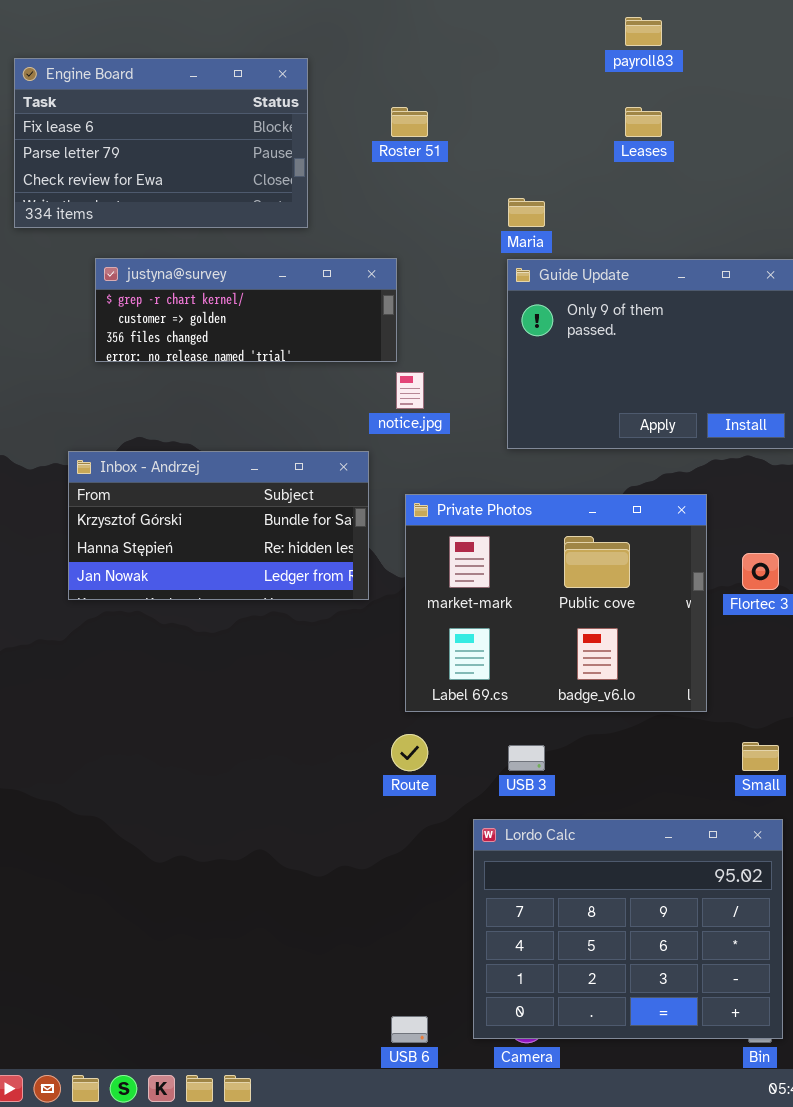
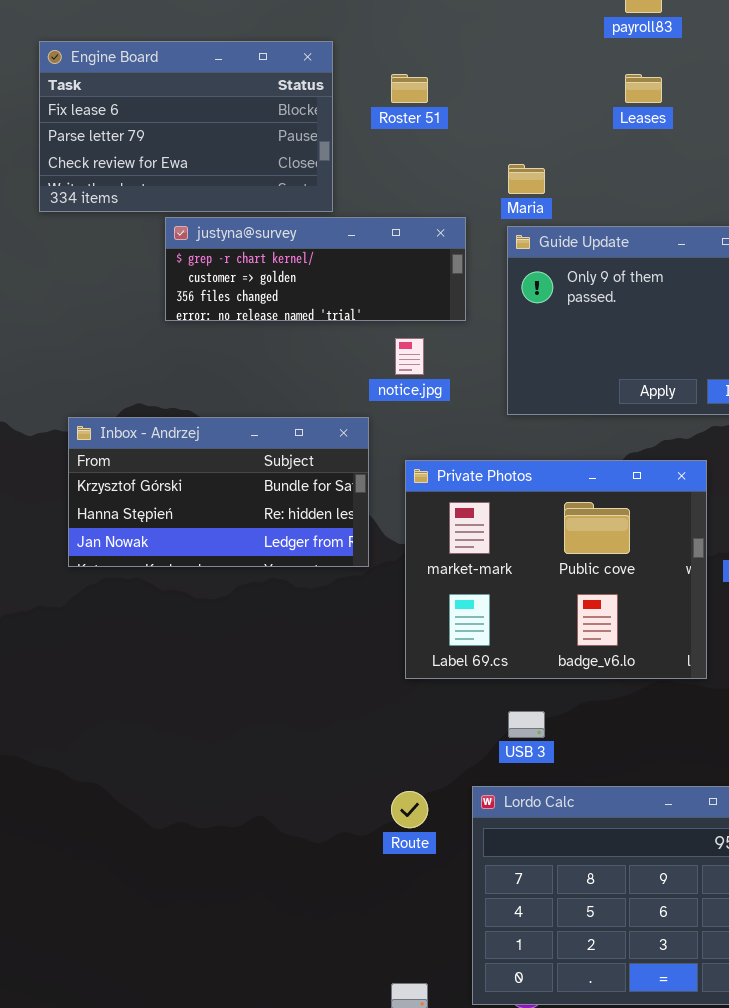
Engine Board: [14,58,308,228] -> [39,41,333,212], moved
justyna@survey: [95,258,397,362] -> [165,217,466,321], moved
Route: [391,734,428,771] -> [391,791,428,828], moved

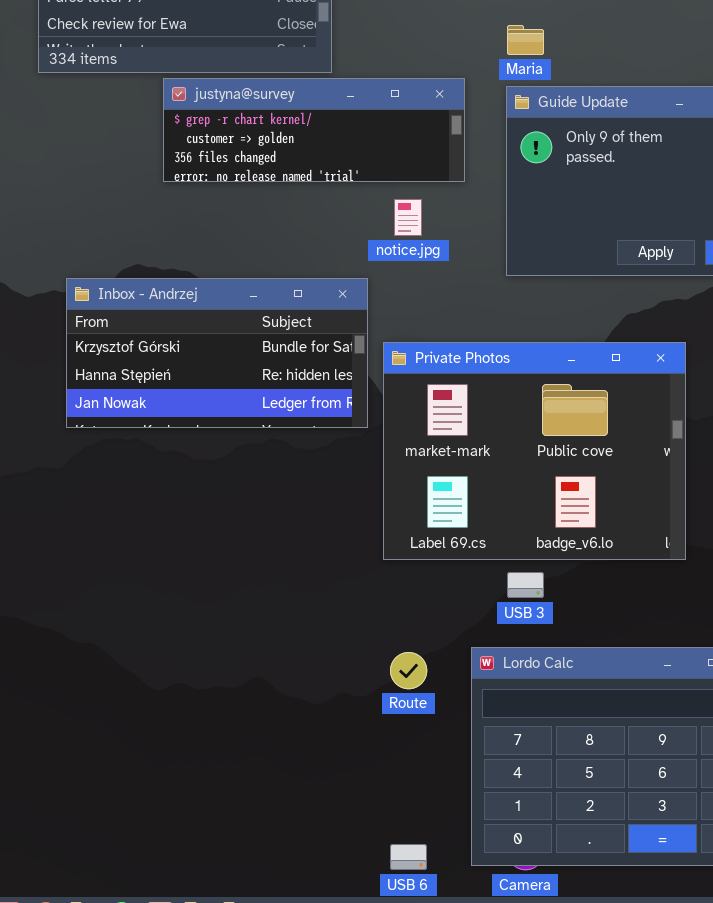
Private Photos: [405,460,707,679] -> [383,342,686,560], moved

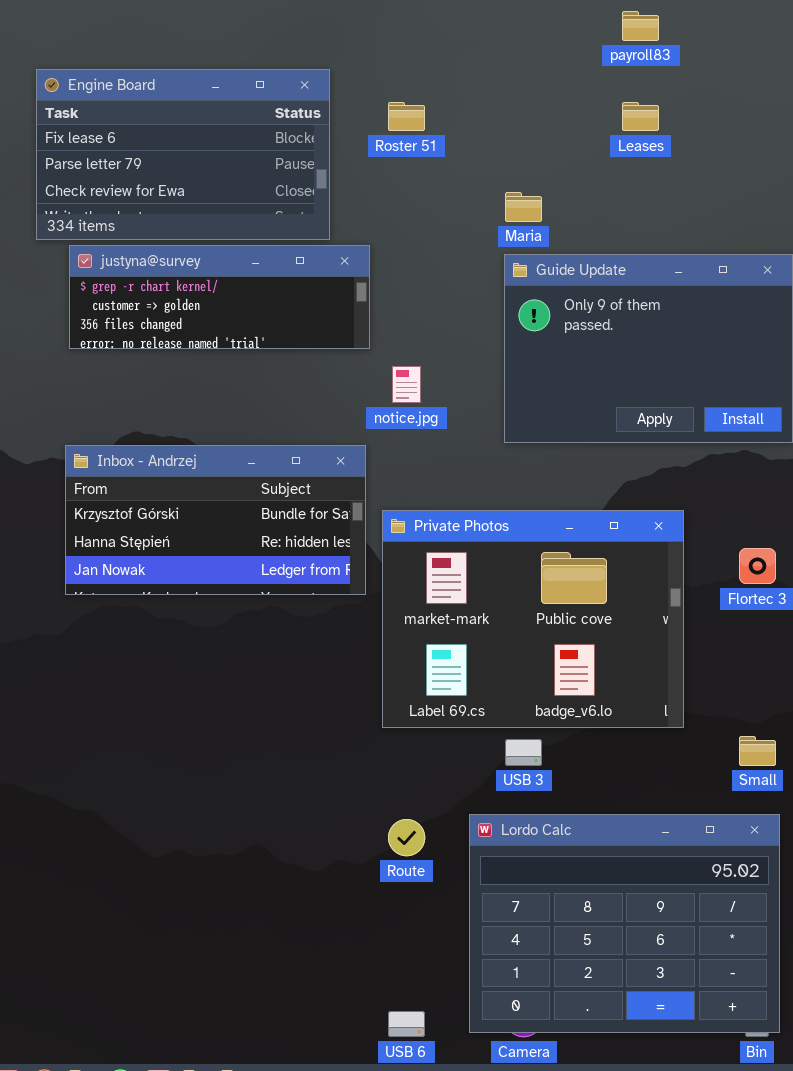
justyna@survey: [163,78,465,182] -> [69,245,370,349], moved

